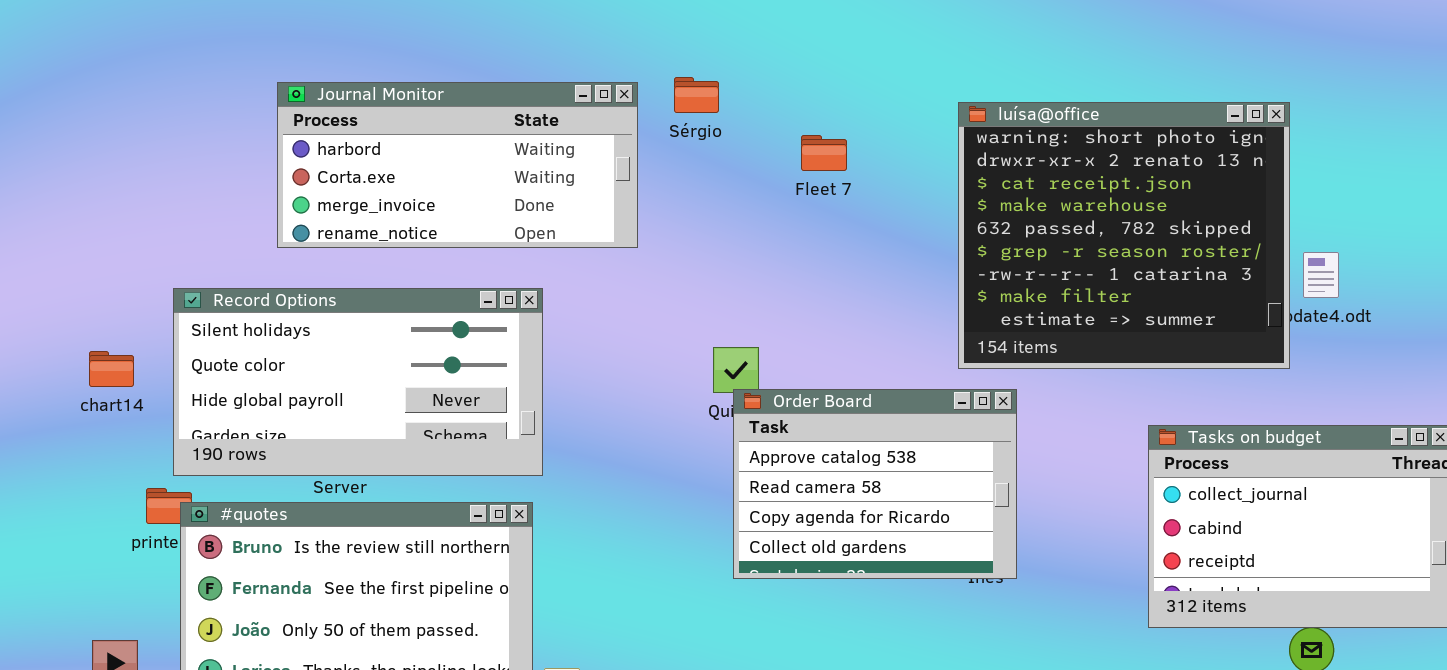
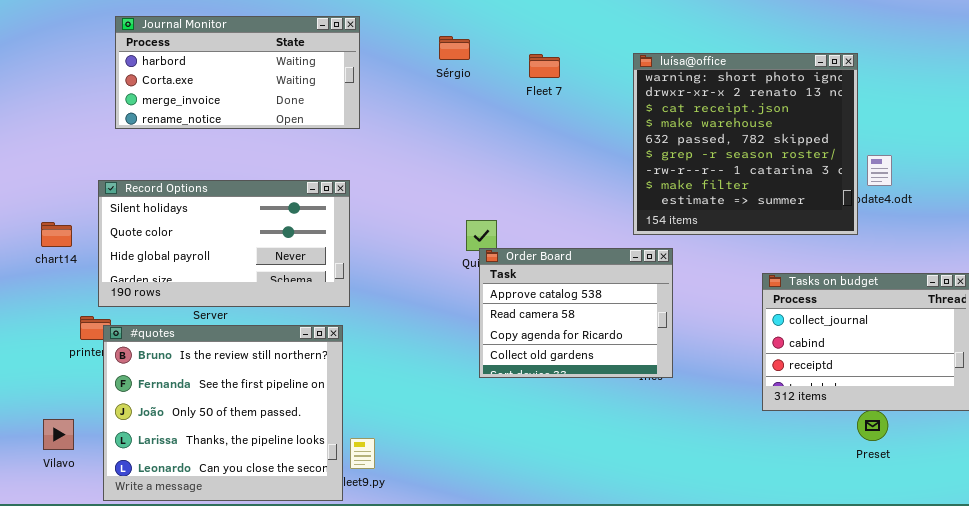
Journal Monitor: [277,82,638,248] -> [115,16,360,129], moved
Fleet 7: [801,135,847,171] -> [529,54,560,78], moved

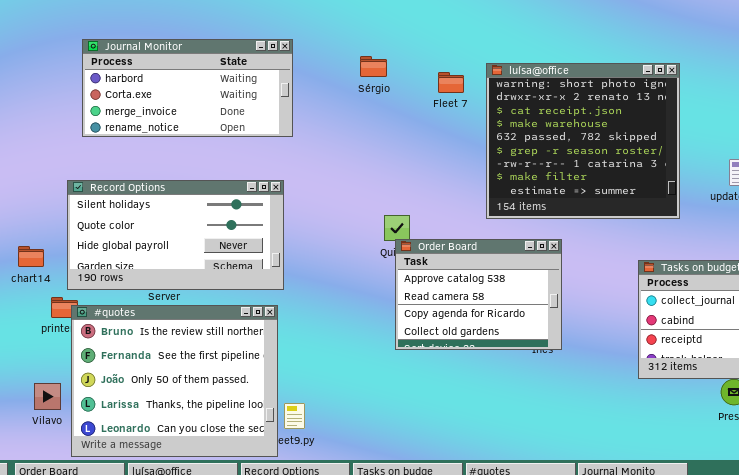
luísa@office: [633,53,858,235] -> [486,63,680,219], moved
chart14: [41,222,72,247] -> [18,246,44,267], moved
Vilavo: [43,419,74,450] -> [34,383,61,410], moved

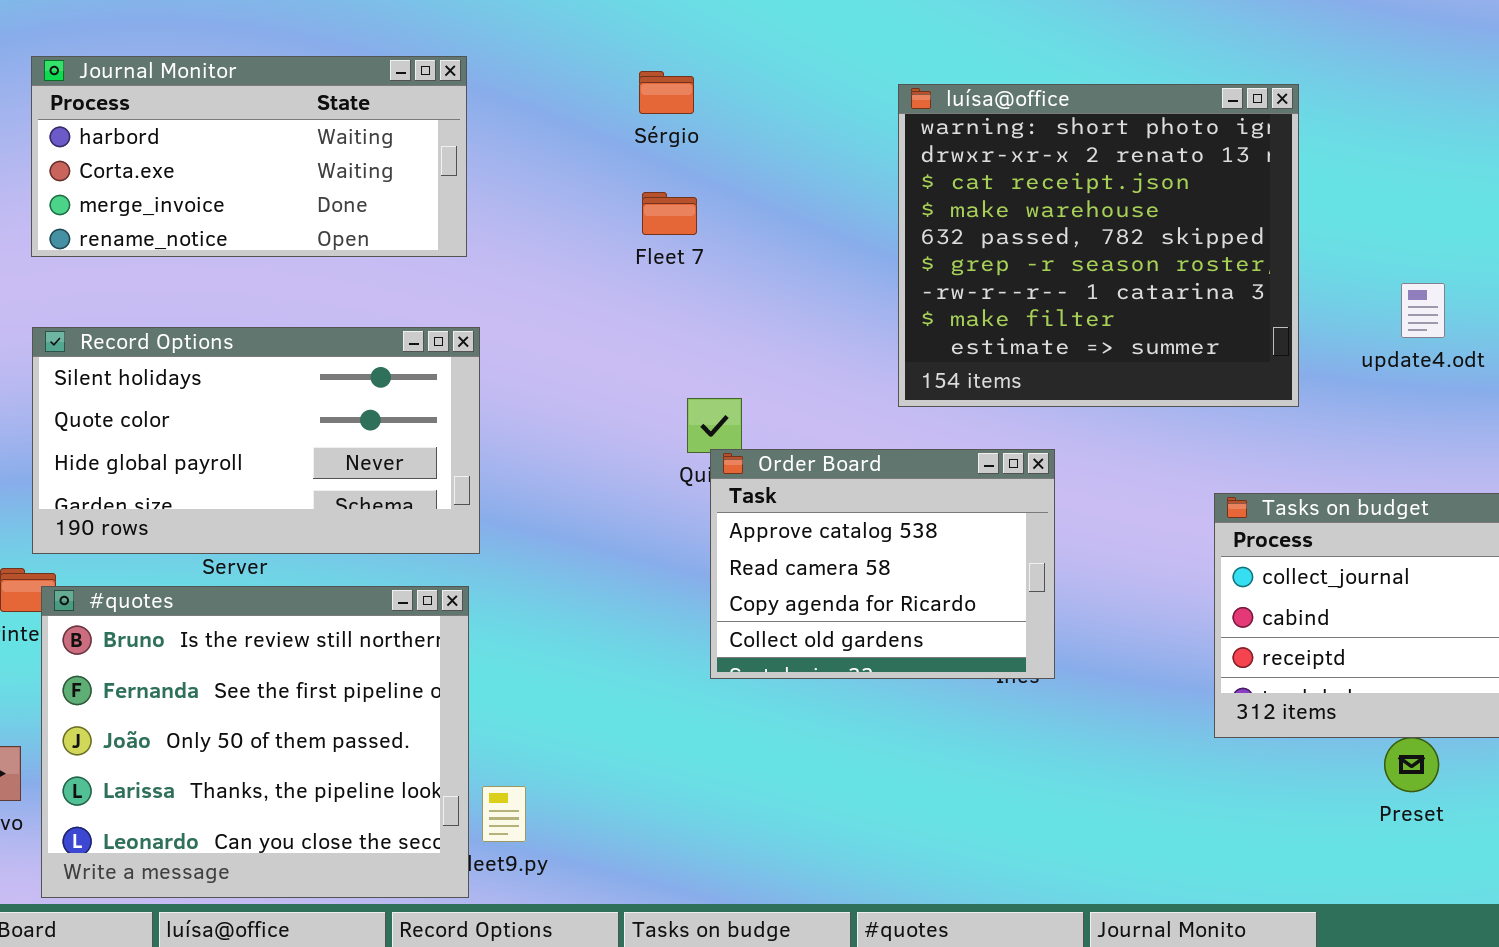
Journal Monitor: [82,39,293,137] -> [31,56,467,257], moved
Fleet 7: [438,72,464,93] -> [642,192,697,235], moved

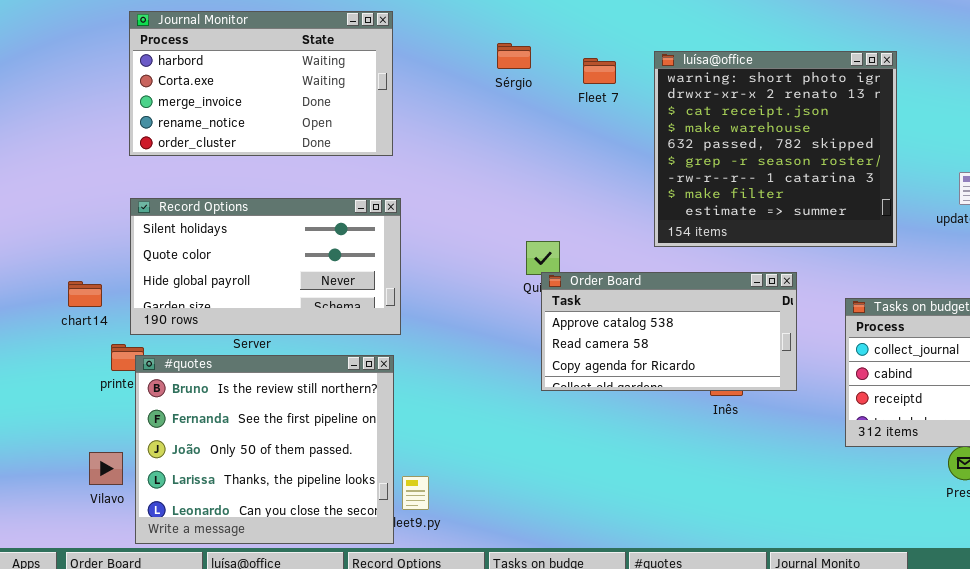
Journal Monitor: [31,56,467,257] -> [129,11,393,156], resized
Fleet 7: [642,192,697,235] -> [583,58,616,84], moved
Order Board: [710,449,1055,679] -> [541,272,797,391], resized

